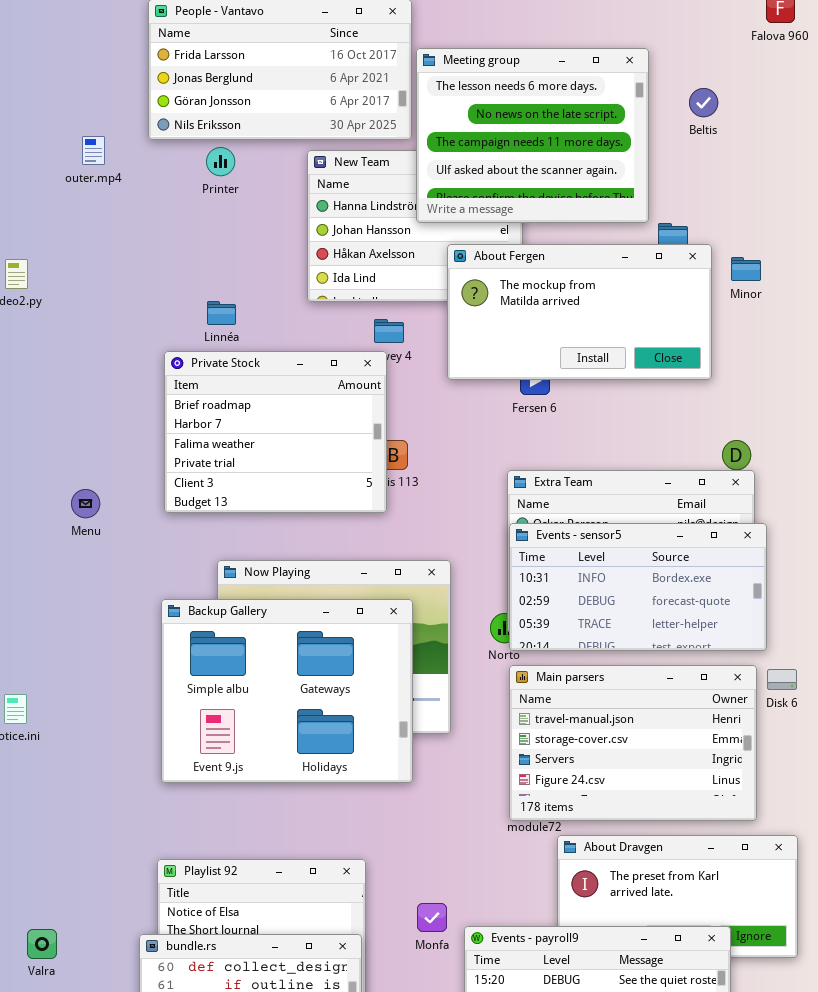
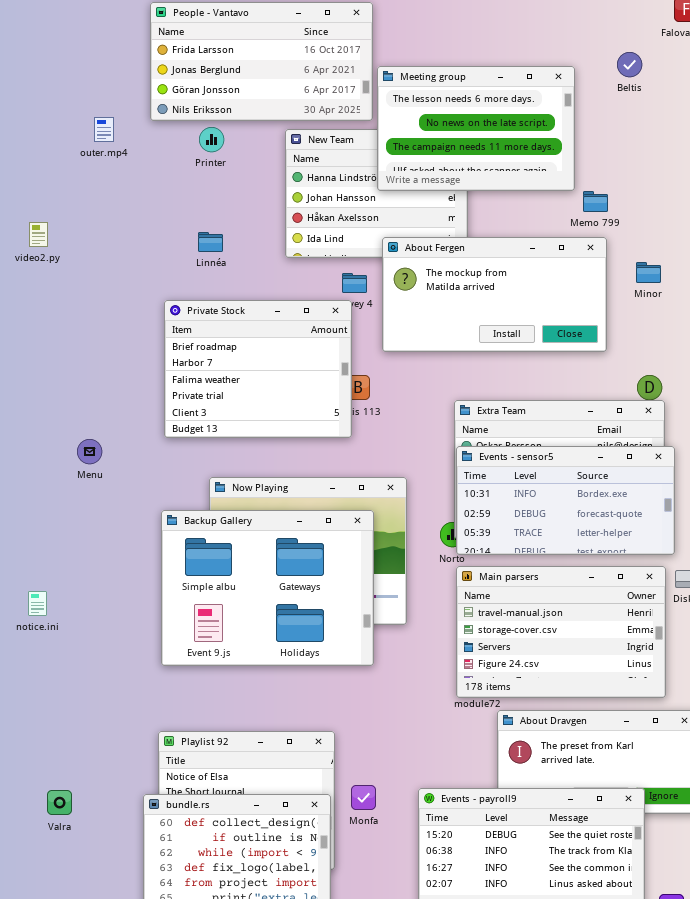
Meeting group: [416,48,649,223] -> [377,66,575,191], resized
Beltis: [689,88,718,117] -> [617,52,642,77], moved
About Fergen: [447,244,712,380] -> [382,237,607,352], moved
Minor: [731,257,761,281] -> [636,262,661,283], moved
Linnéa: [207,301,236,325] -> [198,232,223,252], moved
Menu: [71,489,100,518] -> [77,439,102,464], moved
Monfa: [417,903,447,932] -> [351,785,376,810], moved

